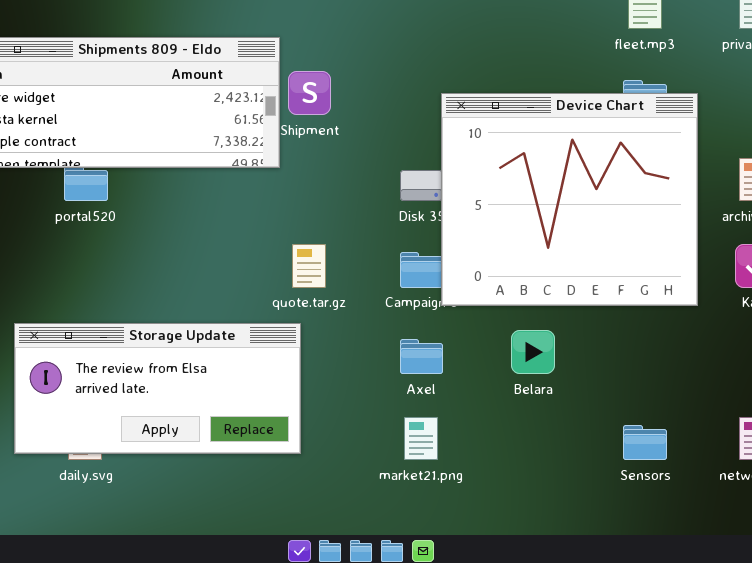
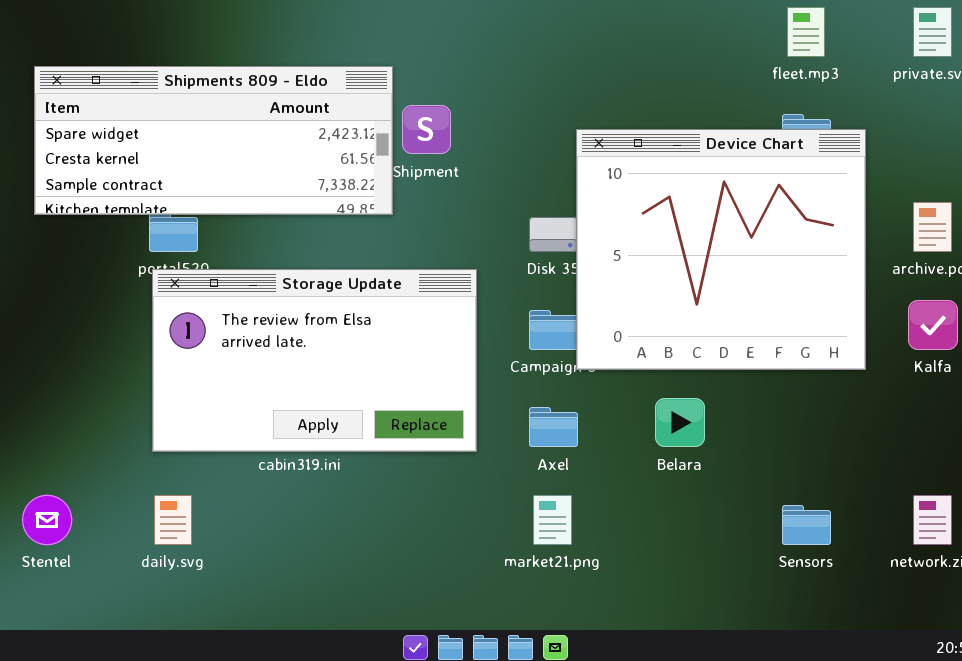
Storage Update: [14,323,301,454] -> [152,269,477,452], moved, resized

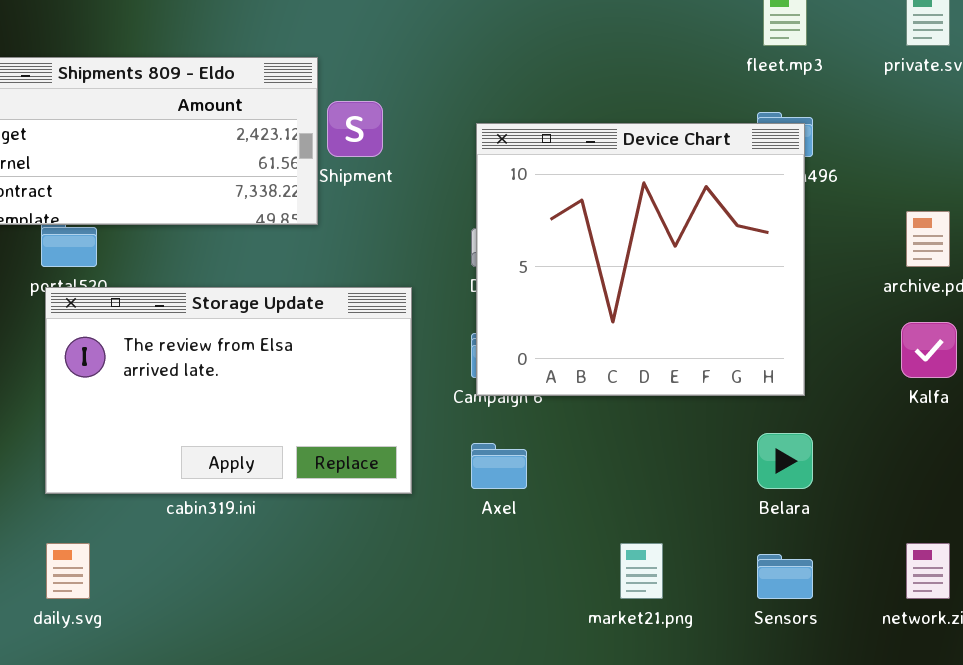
Device Chart: [576,129,866,370] -> [476,123,805,396], moved
Belara: [655,398,705,447] -> [757,433,813,489], moved
market21.png: [533,495,572,545] -> [620,543,663,599], moved

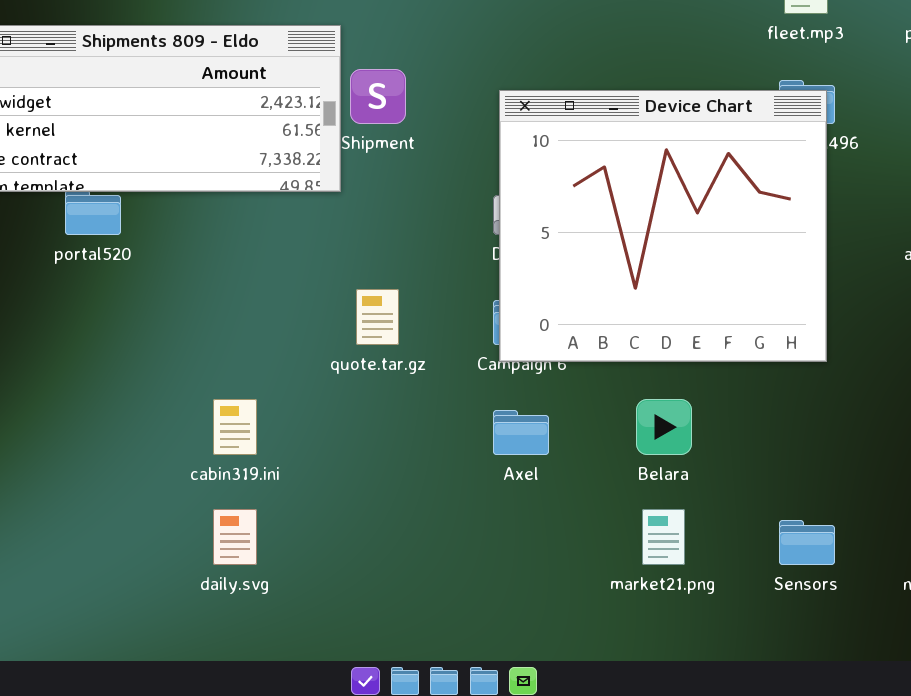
Storage Update: [45,287,412,494] -> none, closed
Belara: [757,433,813,489] -> [636,399,692,455], moved
daily.svg: [46,543,90,599] -> [213,509,257,565], moved

